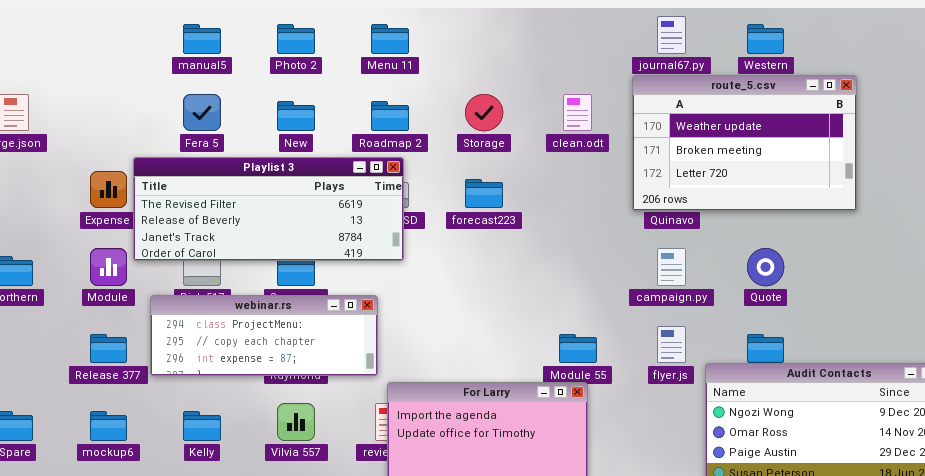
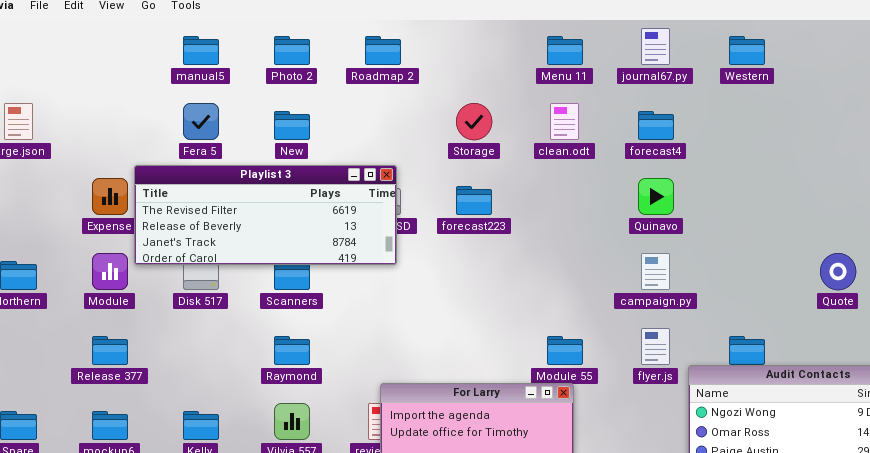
Menu 11: [371,24,409,54] -> [547,36,583,65], moved
route_5.csv: [632,75,857,211] -> none, closed
Roadmap 2: [371,101,409,131] -> [365,36,401,65], moved
Quote: [747,248,784,286] -> [820,253,856,290], moved
webinar.rs: [150,295,378,376] -> none, closed

